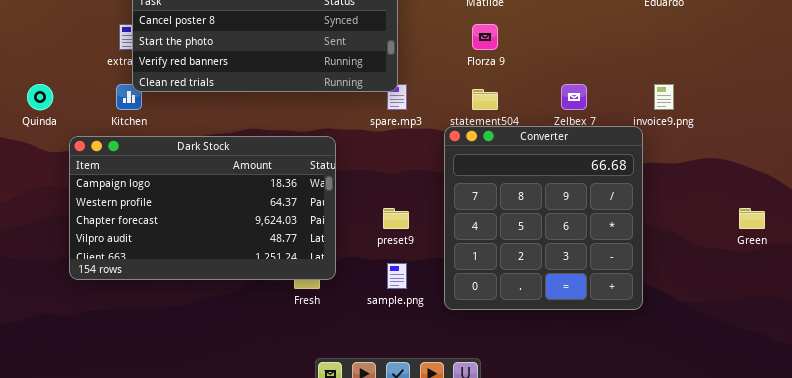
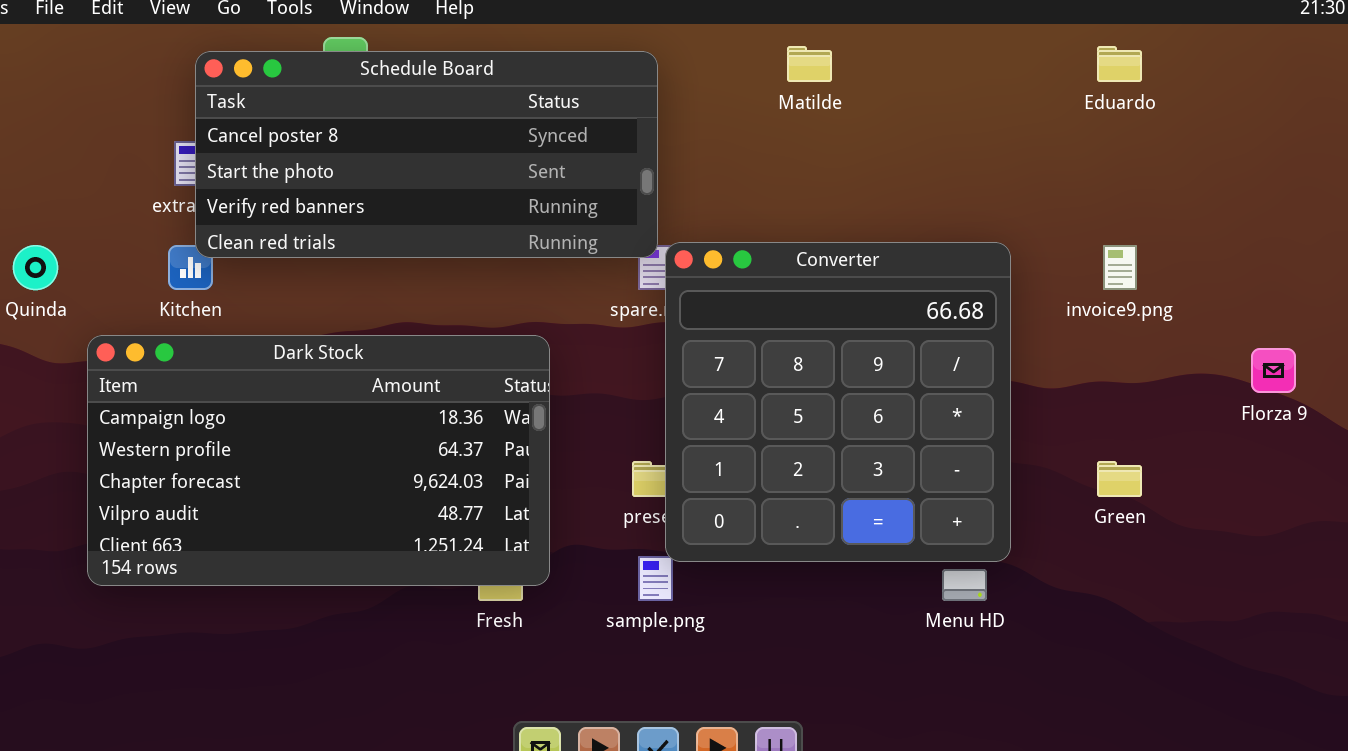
Florza 9: [472,24,498,50] -> [1251,348,1296,393], moved
Converter: [444,126,643,310] -> [665,242,1011,562], moved
Green: [739,208,765,229] -> [1097,461,1142,497], moved

